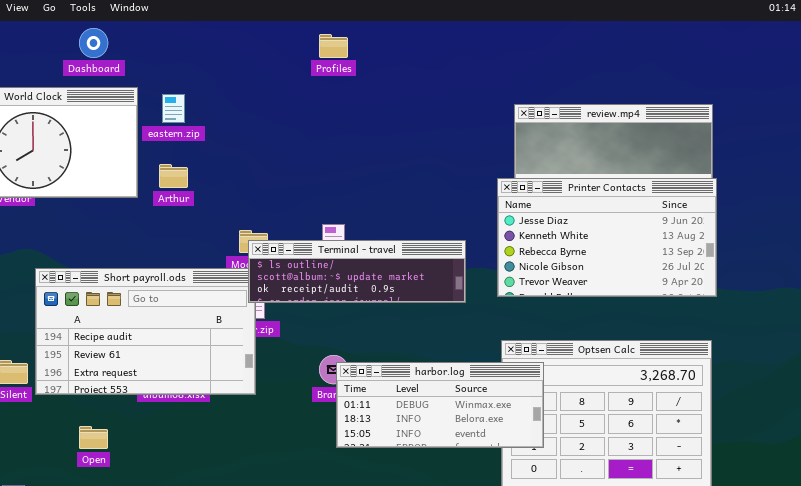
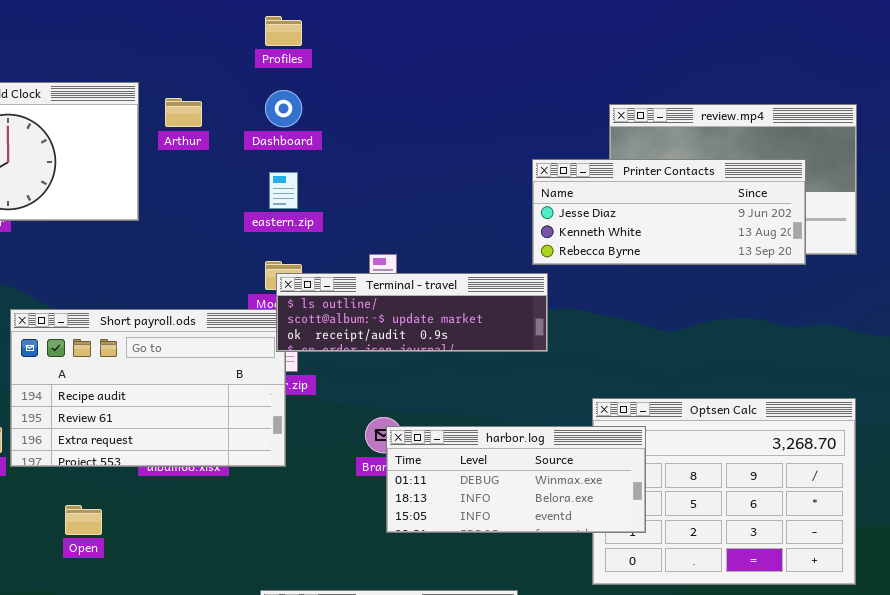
Dashboard: [79,28,108,58] -> [265,90,302,127], moved
Profiles: [319,34,348,58] -> [265,16,302,46], moved
eastern.zip: [162,94,185,123] -> [269,172,298,209], moved
Arthur: [159,164,188,188] -> [165,98,202,127], moved
Printer Contacts: [497,178,717,297] -> [532,159,806,265], moved, resized

